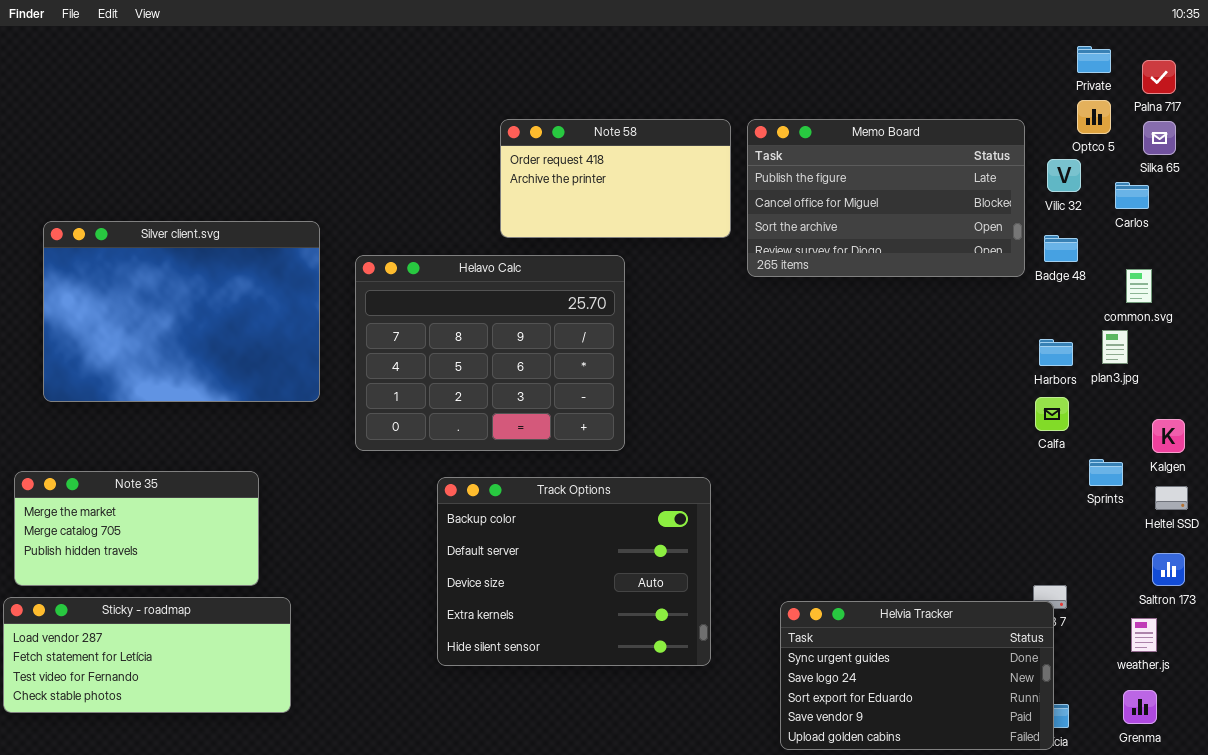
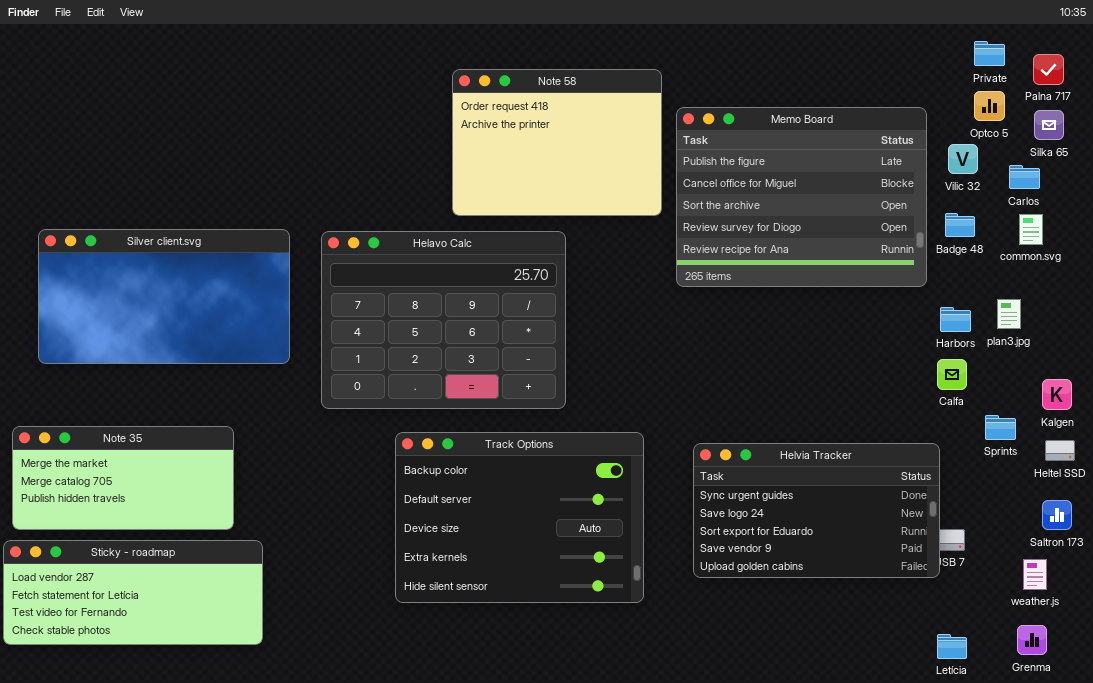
Note 58: [500,119,731,238] -> [452,69,662,216], resized
Memo Board: [747,119,1025,277] -> [676,107,927,287], resized
Silver client.svg: [43,221,320,402] -> [38,229,290,364], resized
common.svg: [1126,269,1152,303] -> [1019,214,1043,245], moved
Helvia Tracker: [780,601,1054,750] -> [693,443,940,578], moved

